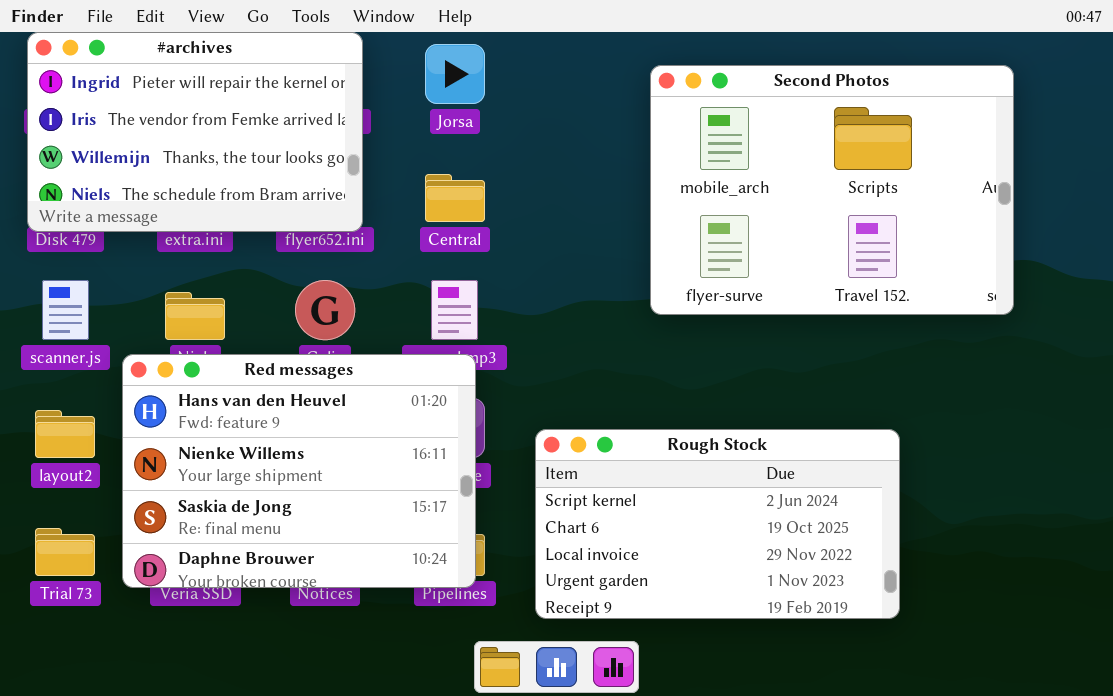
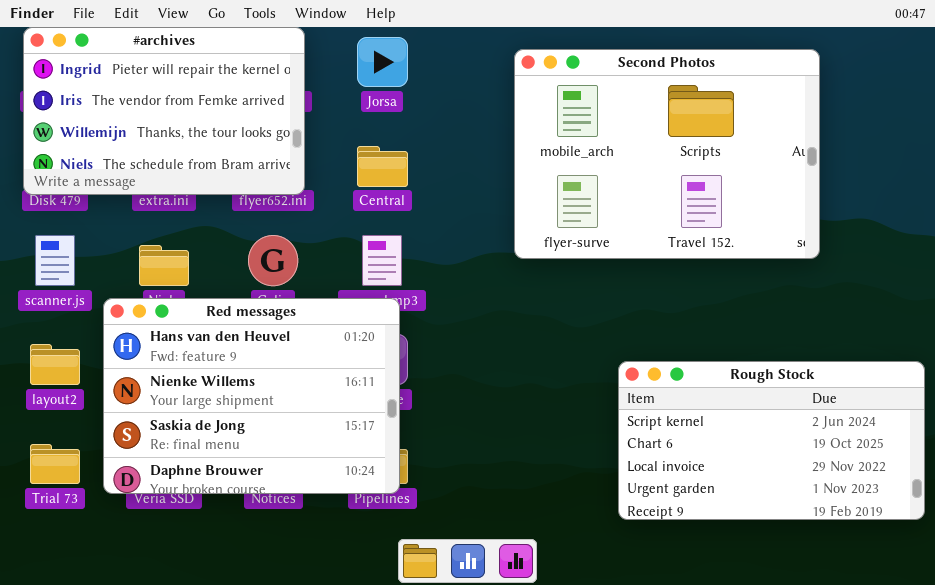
Second Photos: [650,65,1014,315] -> [514,49,820,259], moved
Rough Stock: [535,429,900,619] -> [618,361,925,520], moved

